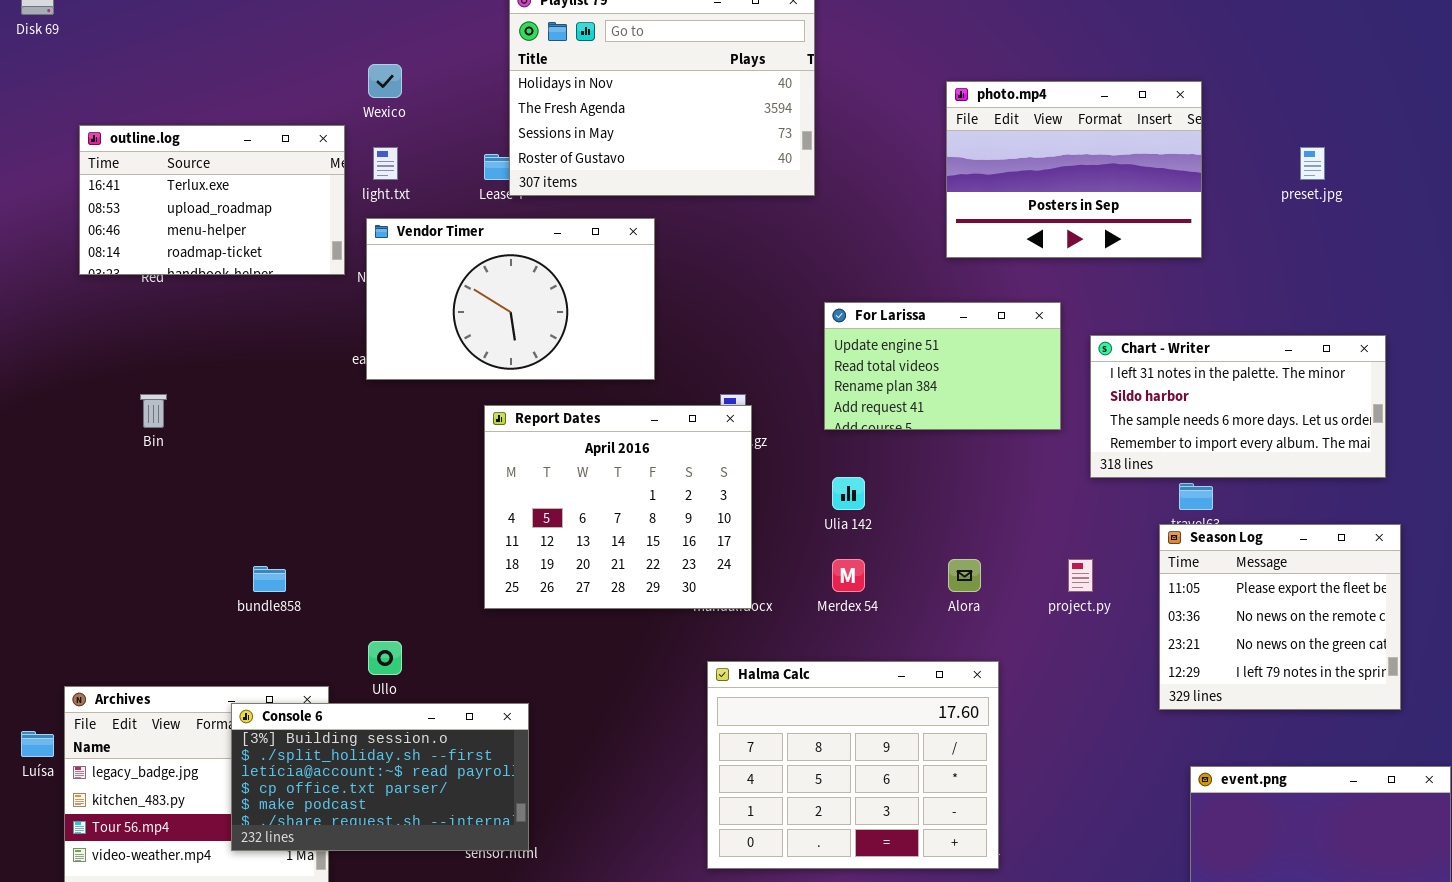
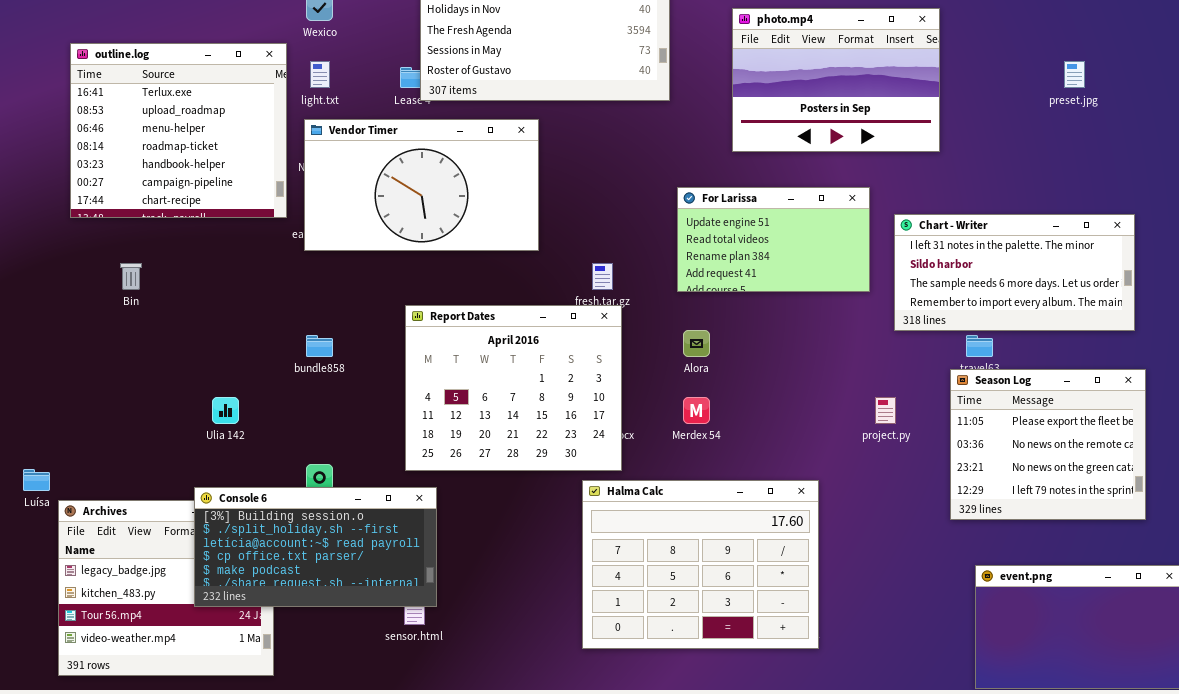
photo.mp4: [946,81,1202,258] -> [732,8,940,152], moved
outline.log: [79,125,345,275] -> [70,43,287,218], resized
Report Dates: [484,405,752,609] -> [405,305,622,471], moved
Ulia 142: [832,477,865,510] -> [212,397,239,424], moved
Alora: [948,559,981,592] -> [683,330,710,357], moved
bundle858: [253,566,286,592] -> [306,335,333,357], moved
Console 6: [231,703,529,851] -> [194,487,437,607], moved
Luísa: [21,731,54,757] -> [23,469,50,491], moved

